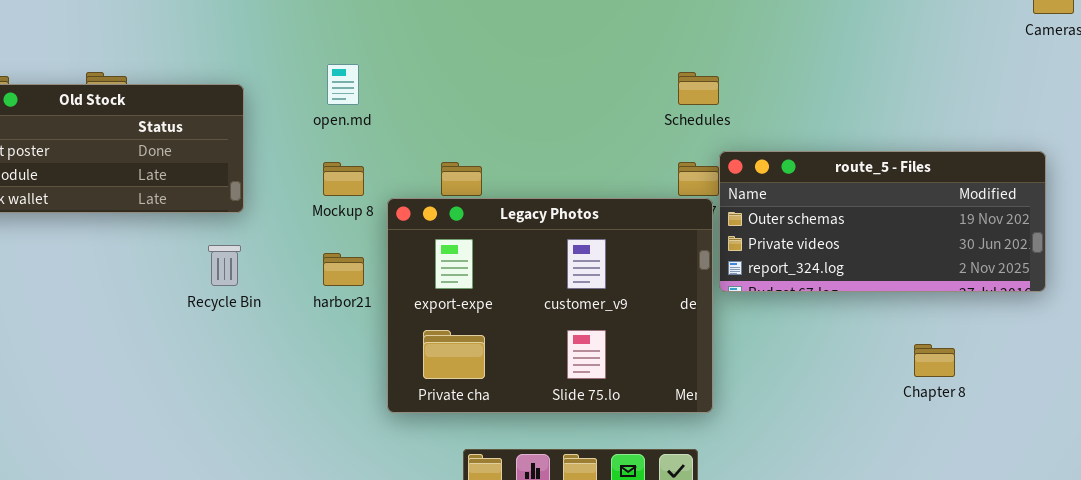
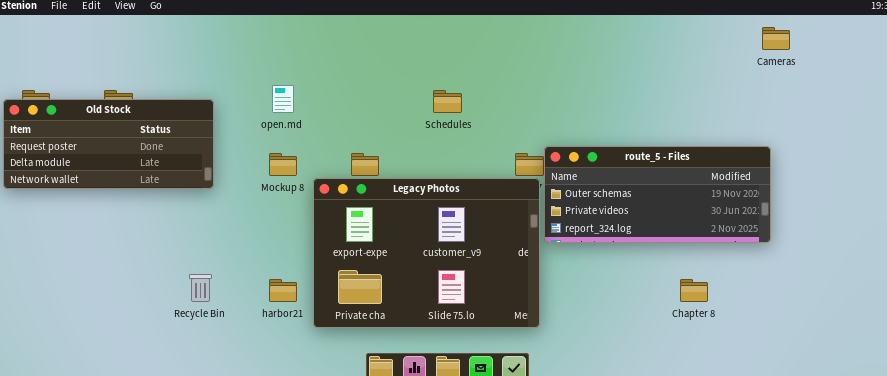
Schedules: [678,72,719,105] -> [433,90,462,113], moved
Recycle Bin: [208,245,241,286] -> [189,274,212,302], moved
harbor21: [323,253,364,286] -> [269,279,297,302], moved

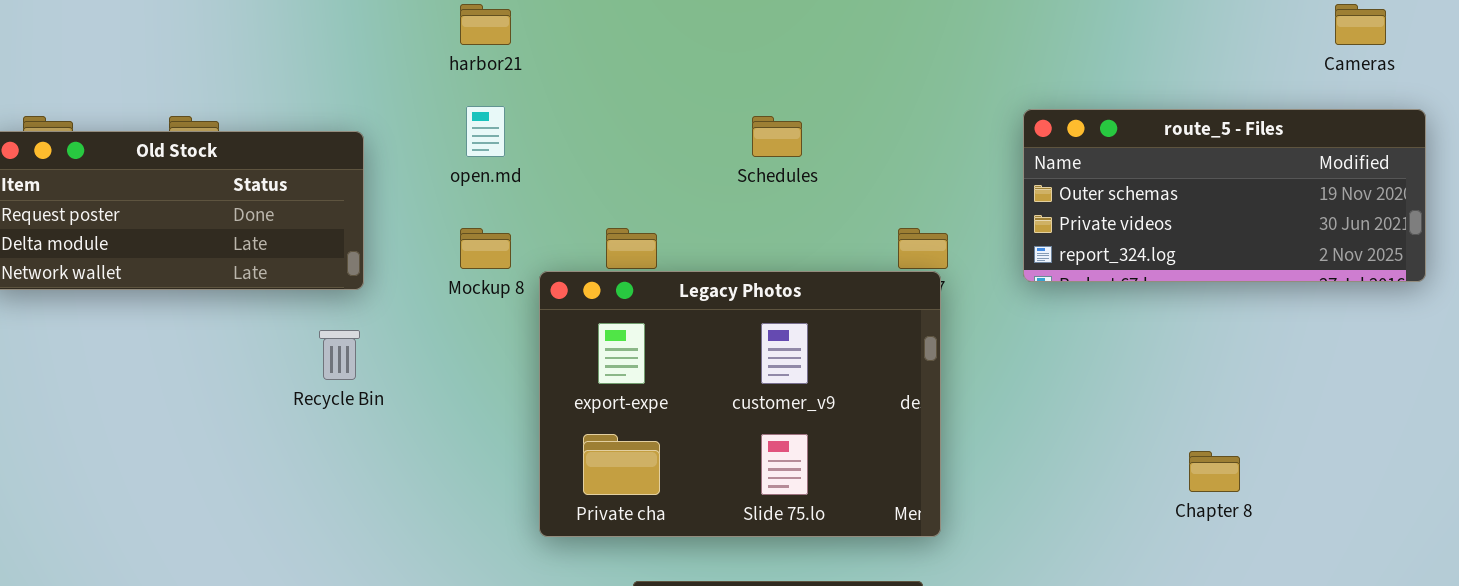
route_5 - Files: [544,146,771,243] -> [1023,109,1426,282], moved
Recycle Bin: [189,274,212,302] -> [319,330,360,380], moved
harbor21: [269,279,297,302] -> [460,4,511,45], moved

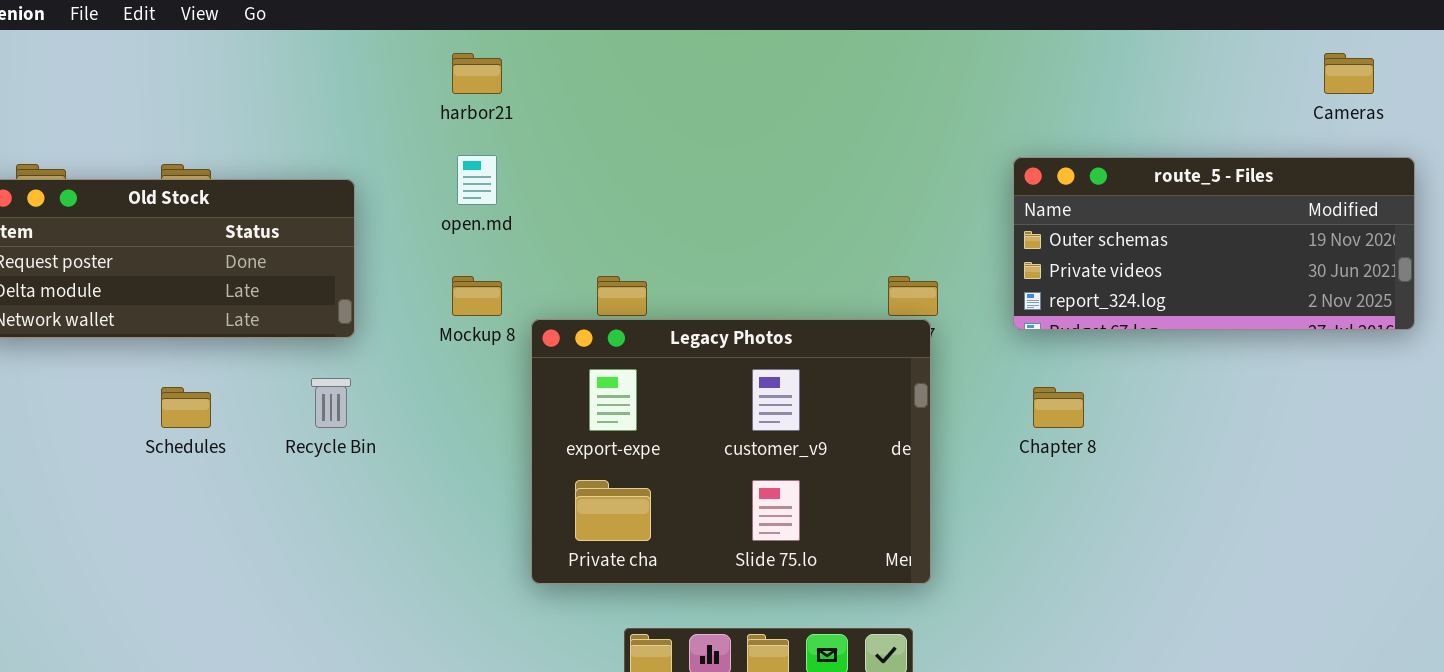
Schedules: [752,116,802,157] -> [161,387,211,428], moved
Chapter 8: [1189,451,1240,492] -> [1033,387,1084,428], moved

